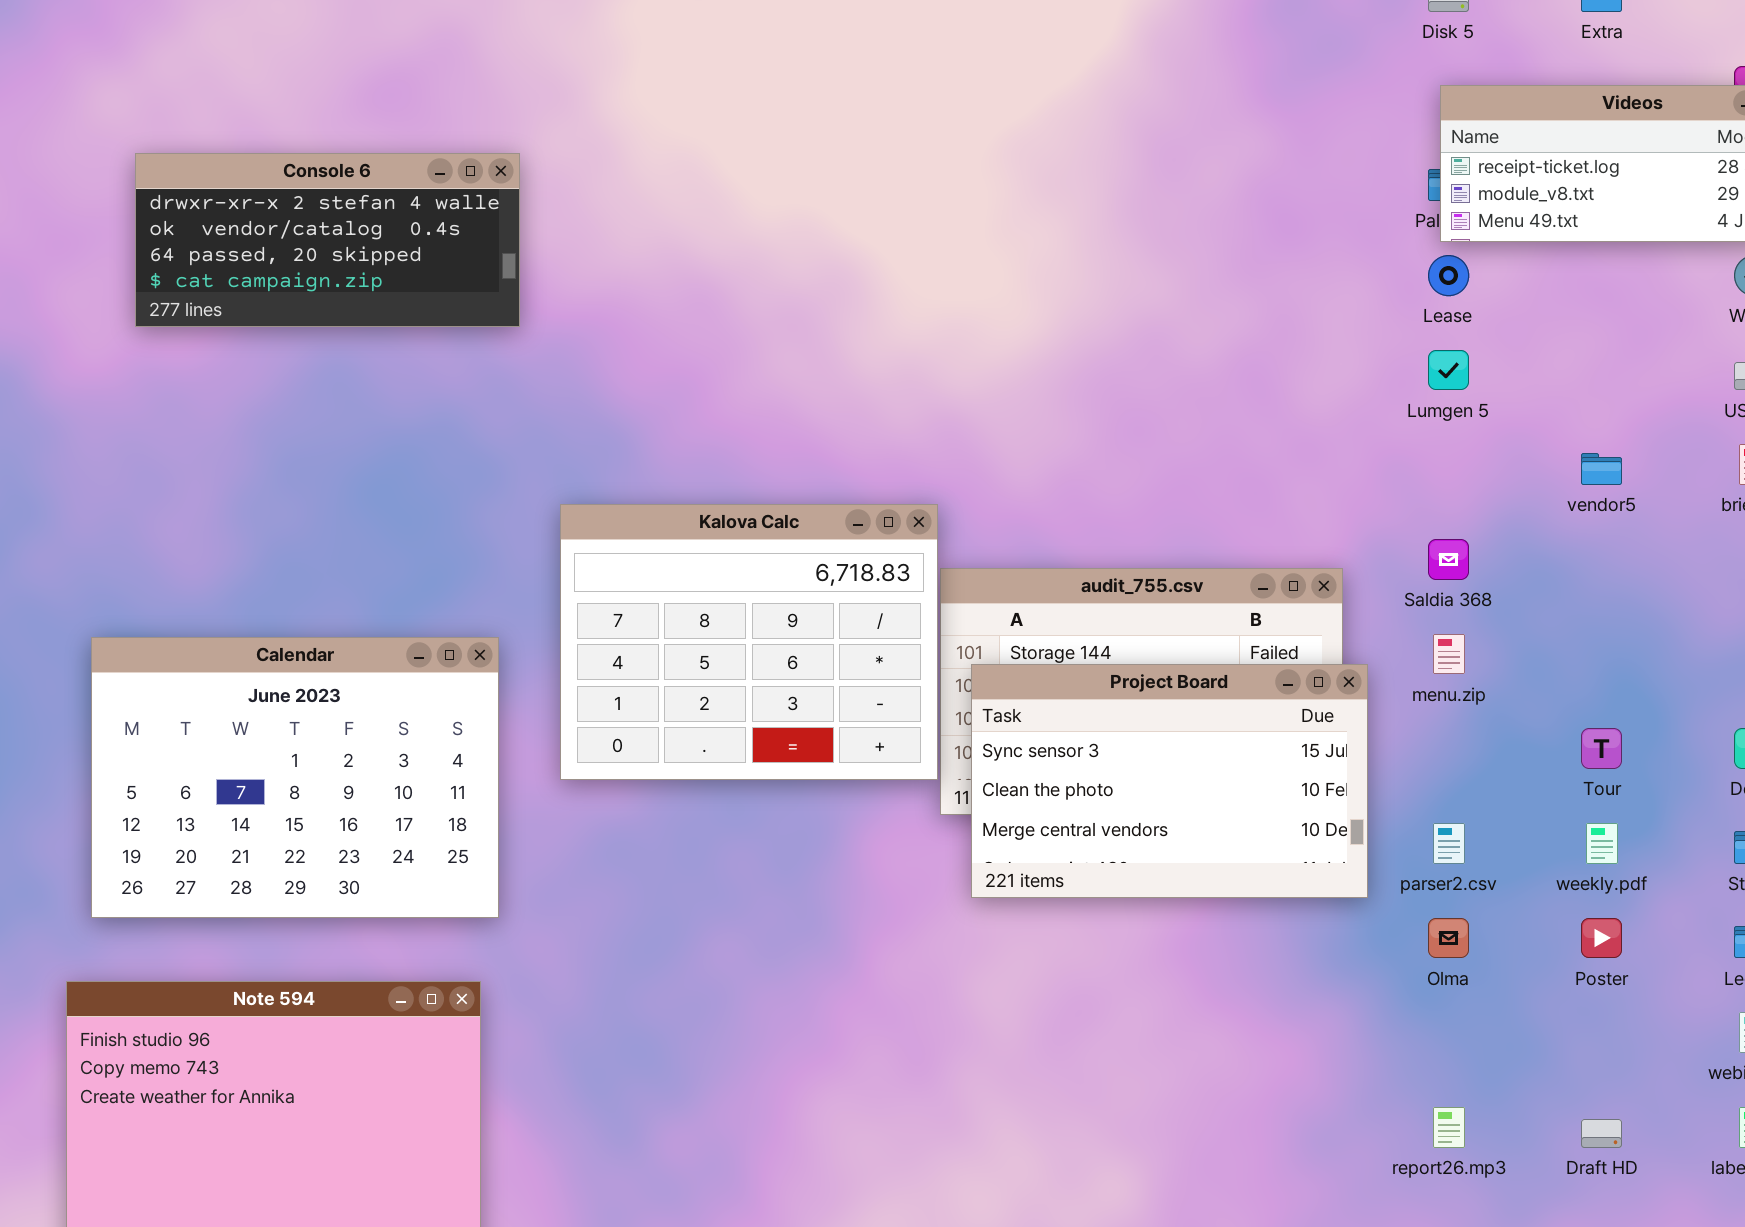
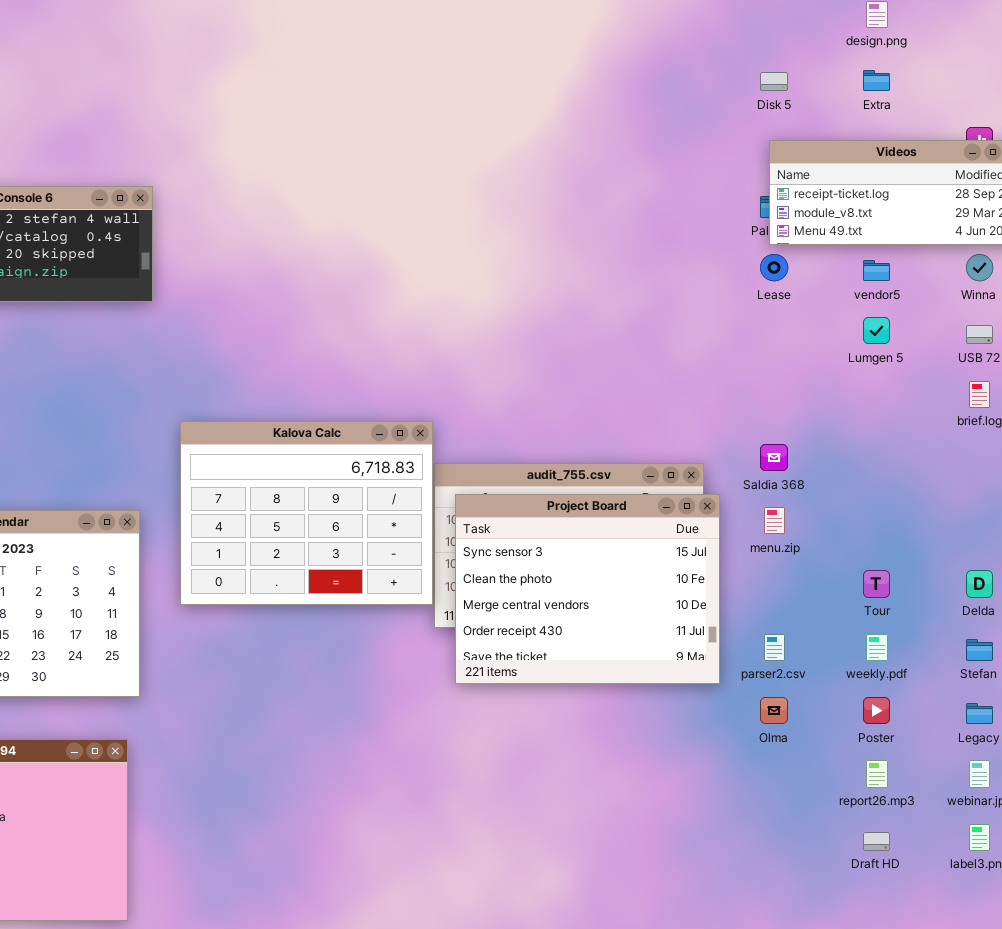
Lumgen 5: [1428,350,1469,390] -> [863,317,890,344], moved
vendor5: [1581,453,1622,485] -> [863,260,890,281], moved
Project Board: [971,664,1368,898] -> [455,494,720,684], resized
report26.mp3: [1433,1107,1465,1148] -> [866,760,888,788], moved

